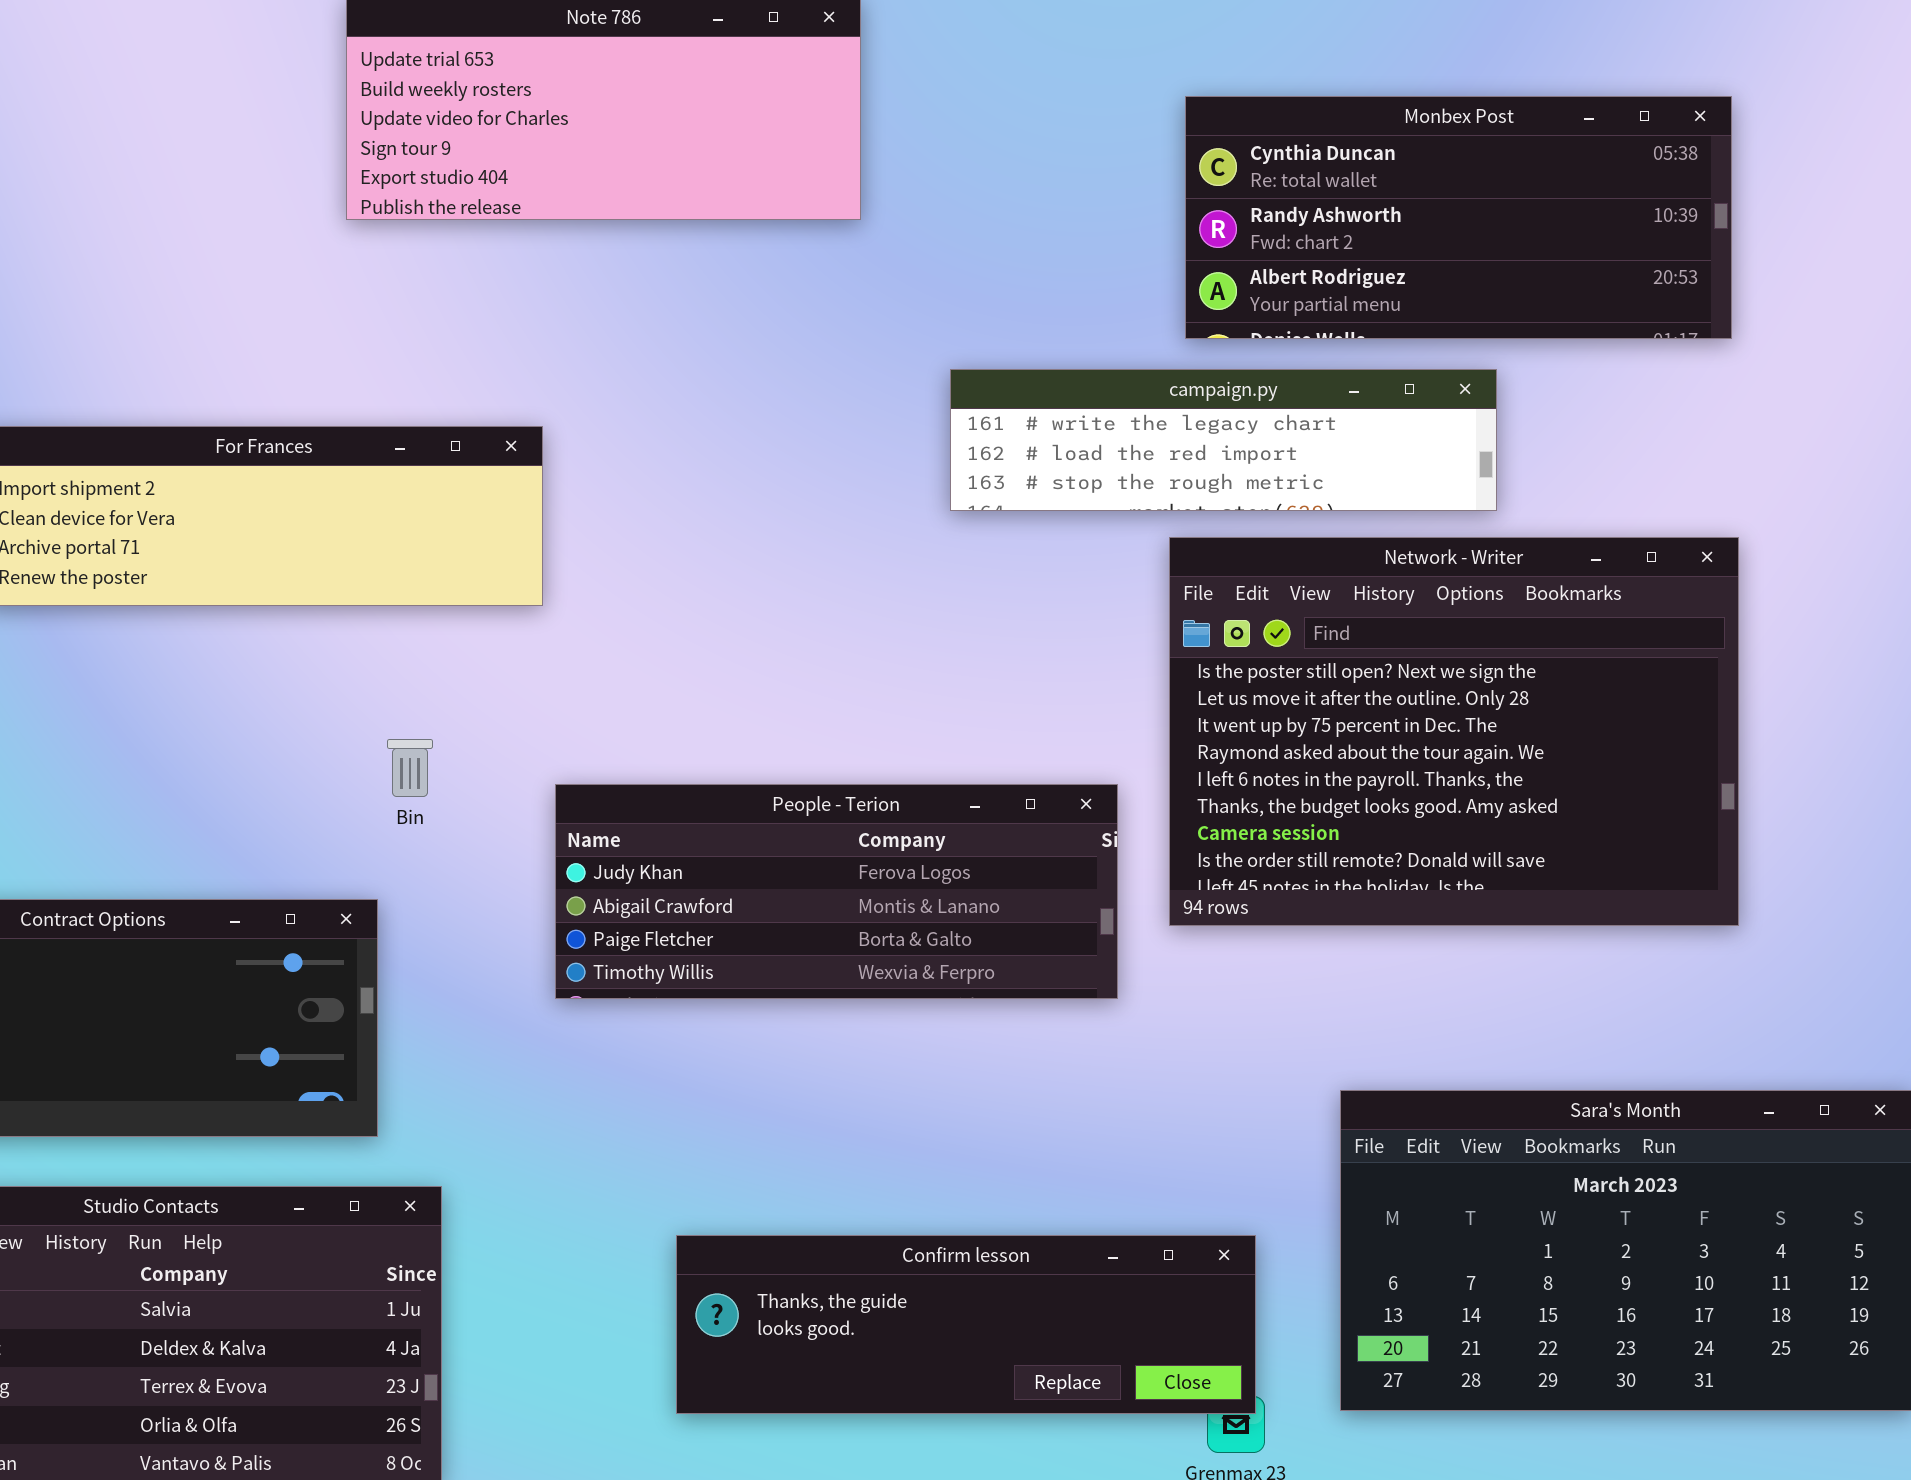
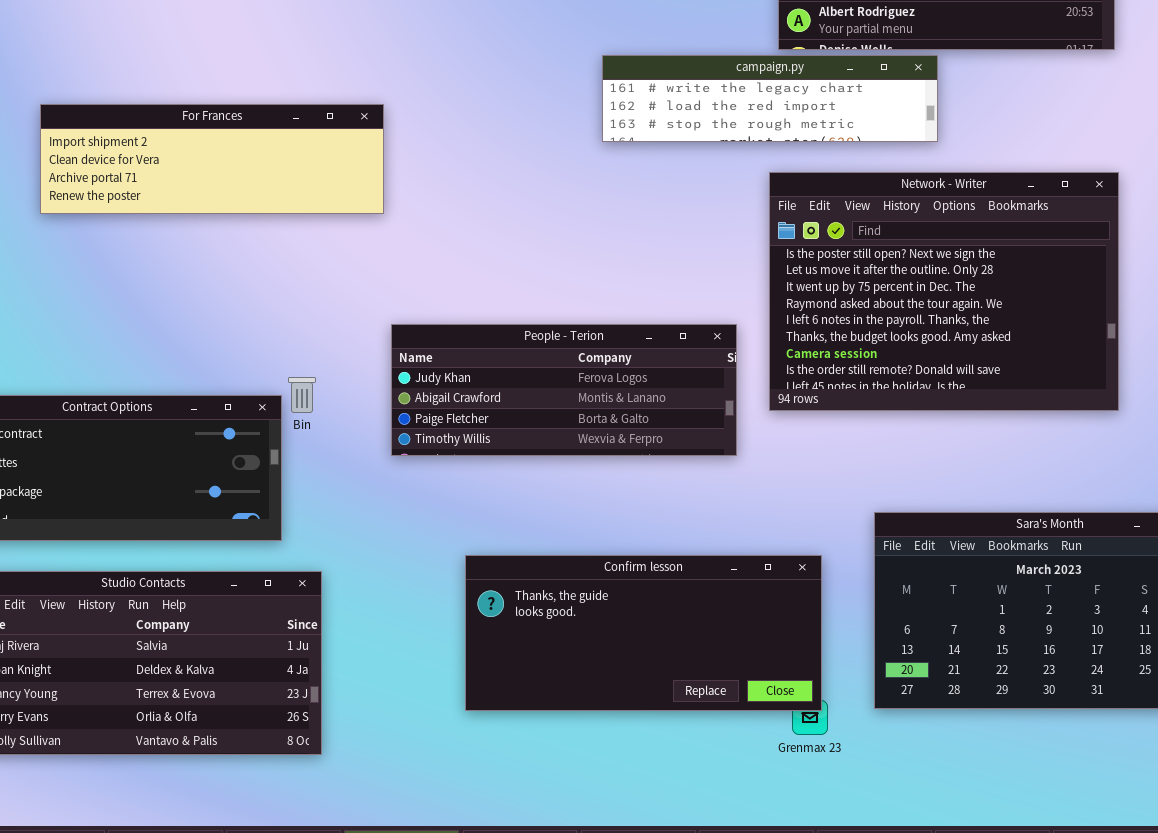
campaign.py: [950,369,1497,511] -> [602,55,938,142], moved
Bin: [387,739,433,797] -> [288,377,316,413], moved
Confirm lesson: [676,1235,1256,1414] -> [465,555,822,711], resized

